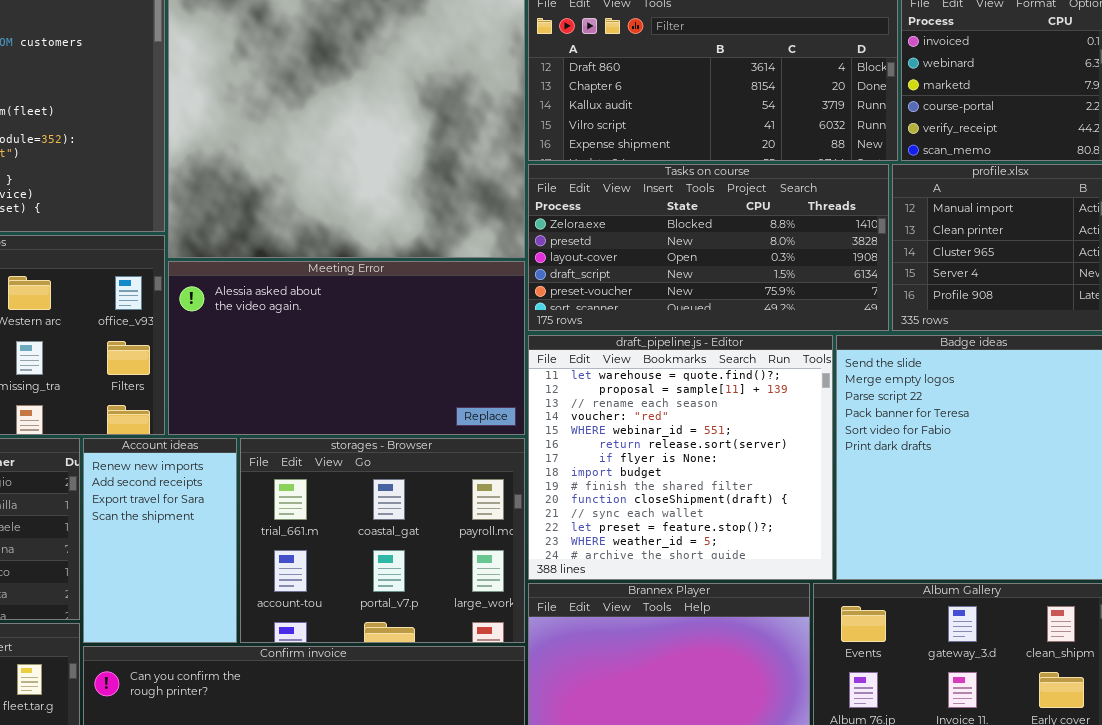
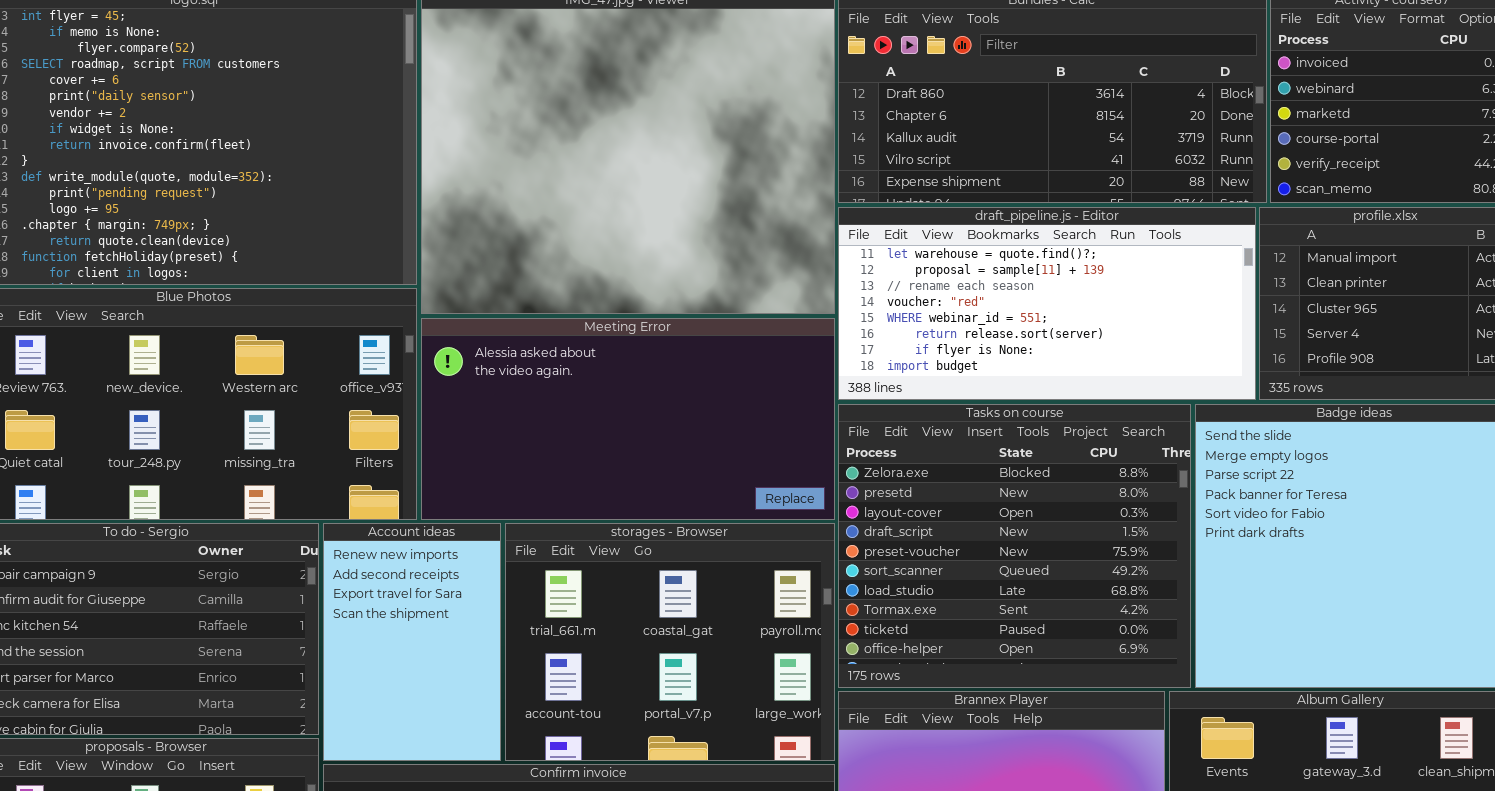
Tasks on course: [528,164,889,331] -> [838,404,1191,688], moved, resized
draft_pipeline.js - Editor: [528,335,833,580] -> [838,207,1256,400], moved, resized

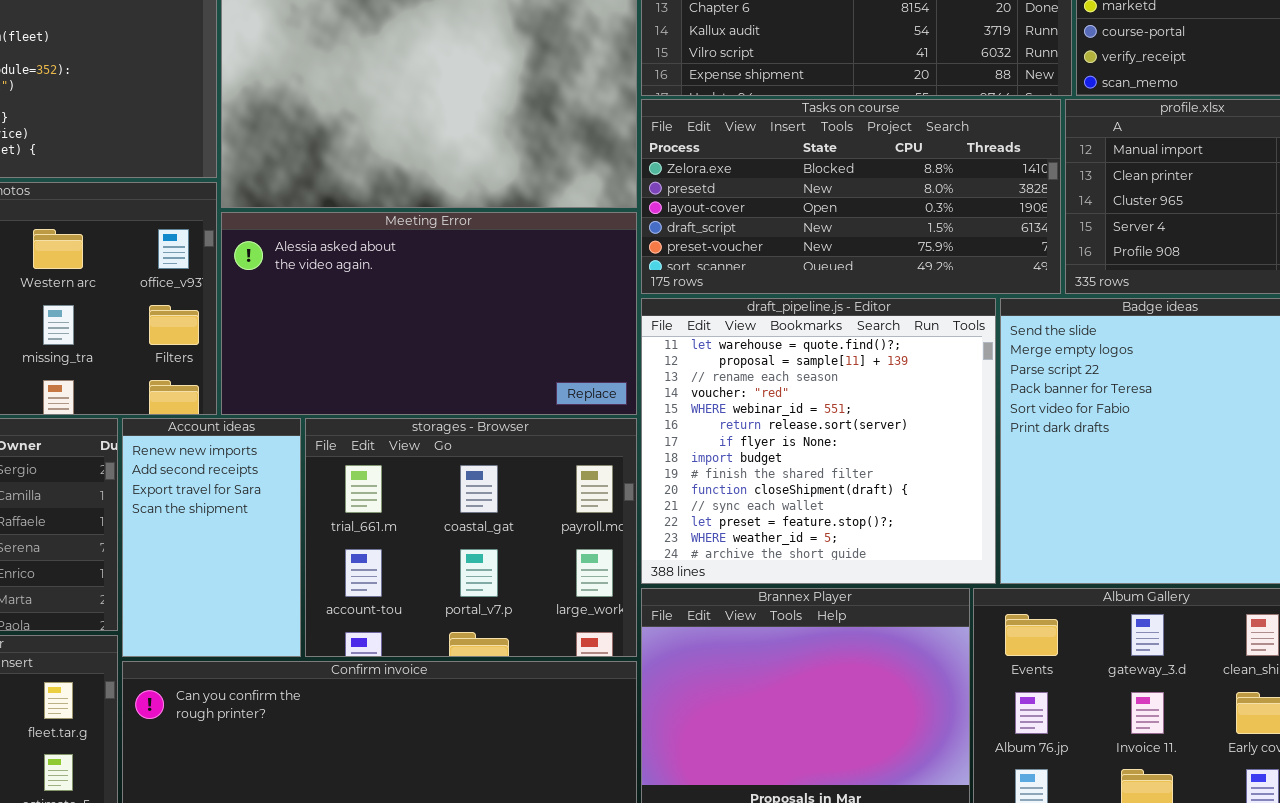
draft_pipeline.js - Editor: [838,207,1256,400] -> [641,298,996,584], moved, resized
Tasks on course: [838,404,1191,688] -> [641,99,1061,294], moved, resized

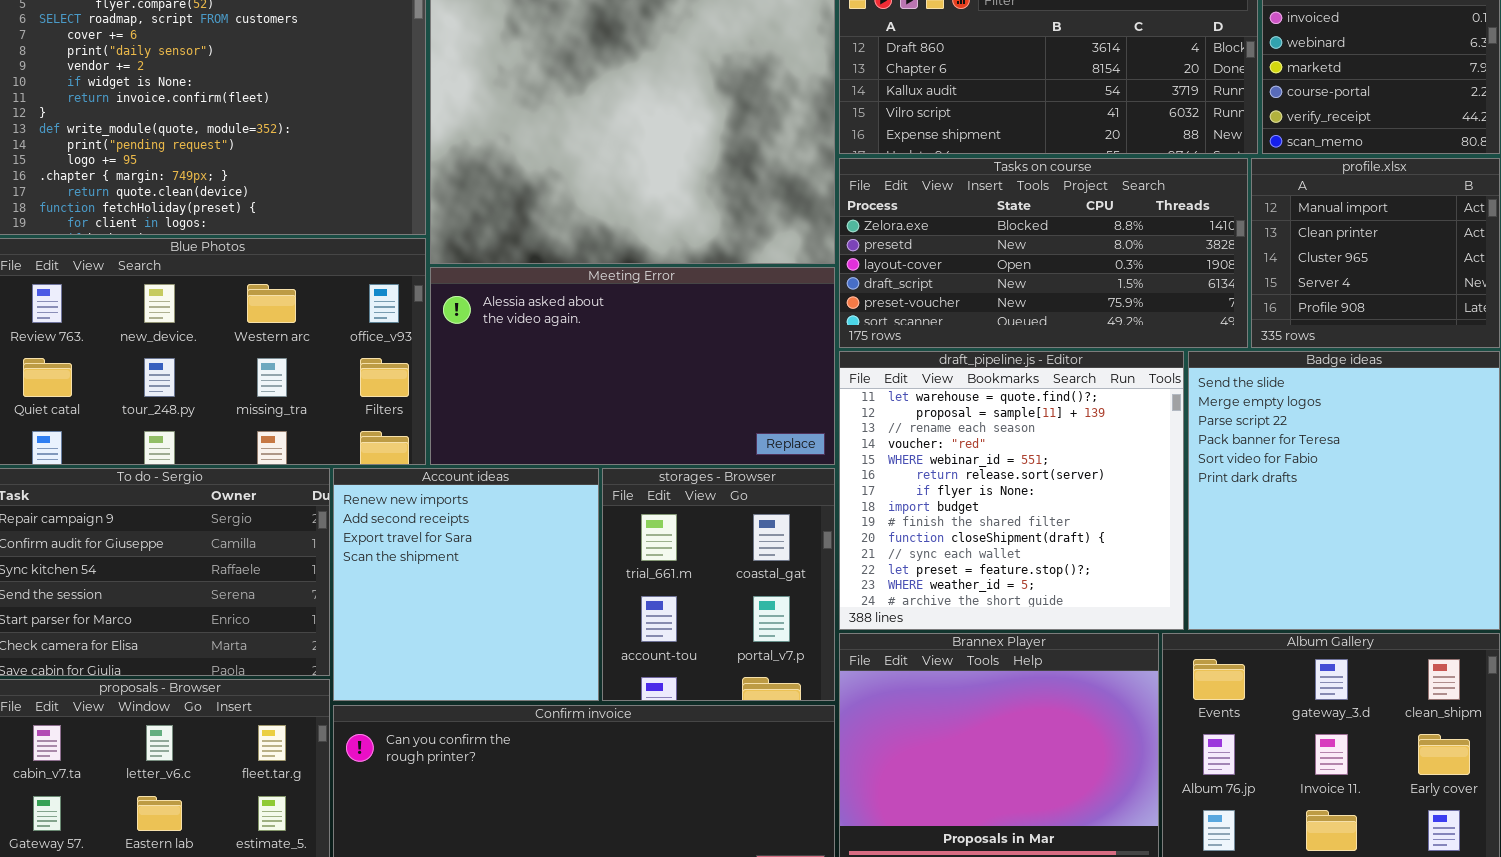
Account ideas: [122,418,301,657] -> [333,468,599,701], resized
storages - Browser: [305,418,637,657] -> [602,468,835,701], resized

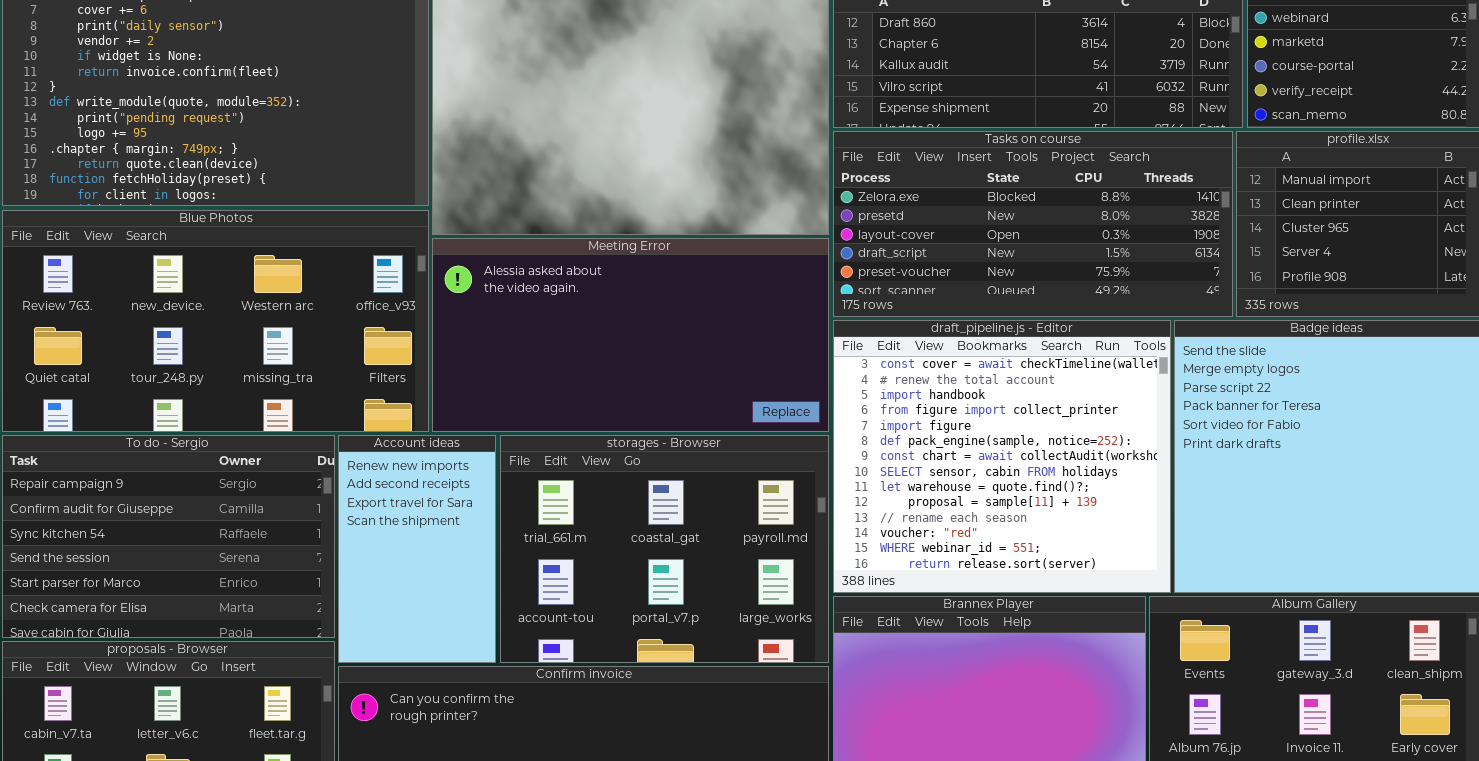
draft_pipeline.js - Editor: [839,351,1184,630] -> [833,320,1171,593], scrolled up 8 rows
Account ideas: [333,468,599,701] -> [338,435,496,663], resized
storages - Browser: [602,468,835,701] -> [500,435,829,663], resized

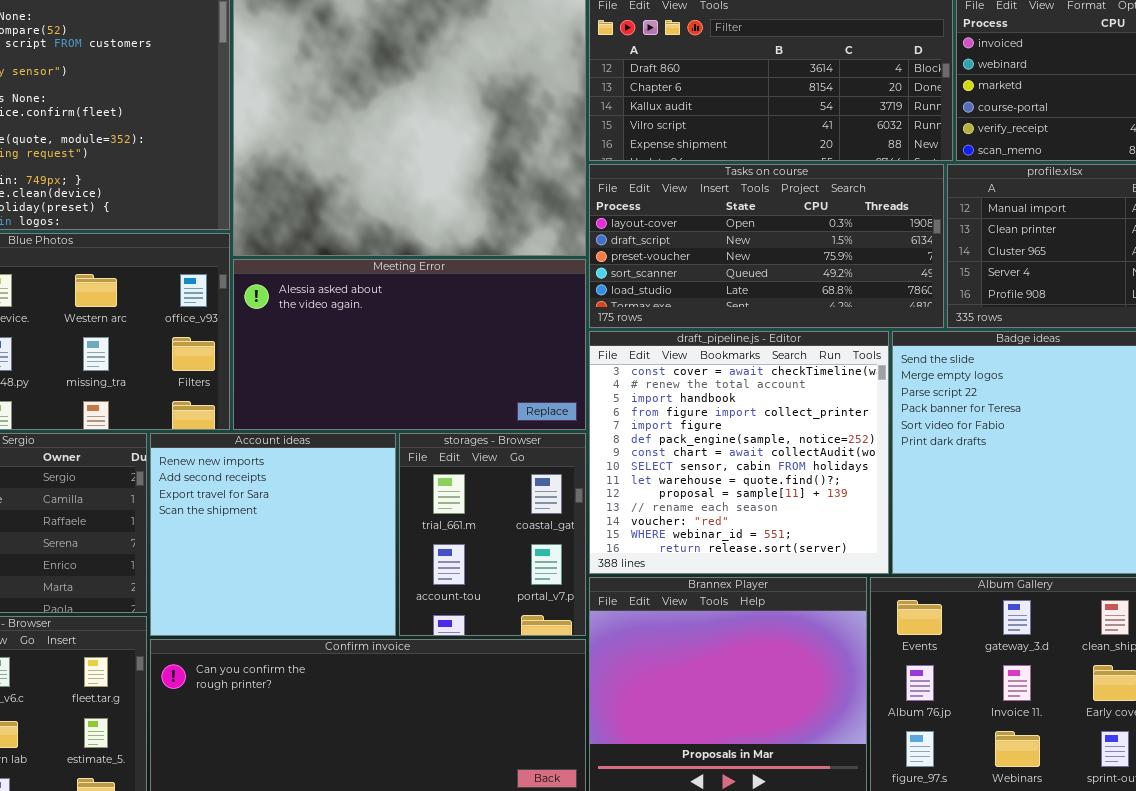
Tasks on course: [833,131,1233,317] -> [589,164,944,328], scrolled down 2 rows
Account ideas: [338,435,496,663] -> [150,433,396,636], resized
storages - Browser: [500,435,829,663] -> [399,433,586,636], resized

